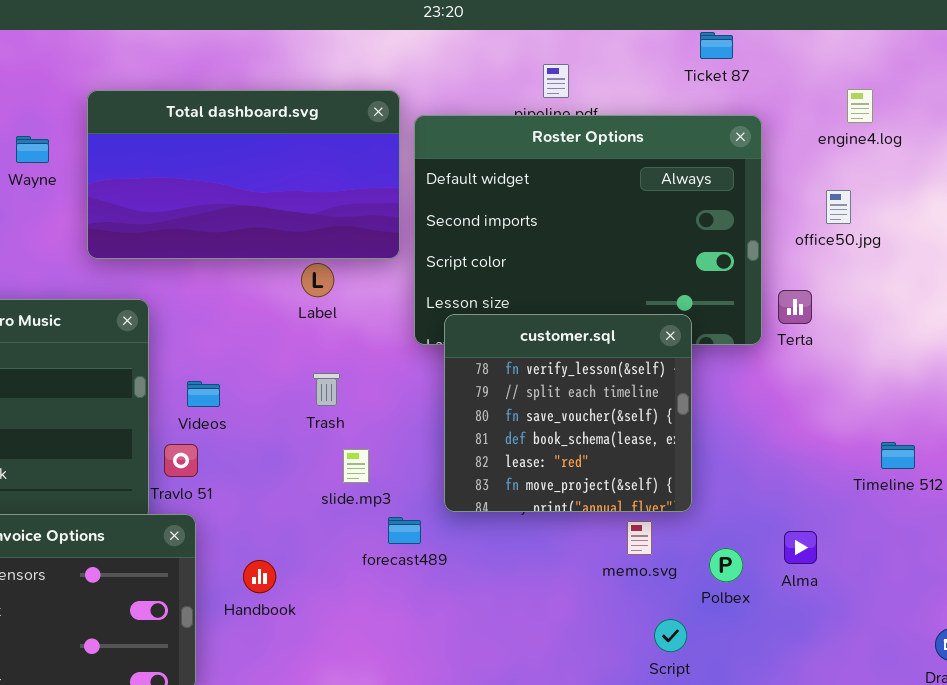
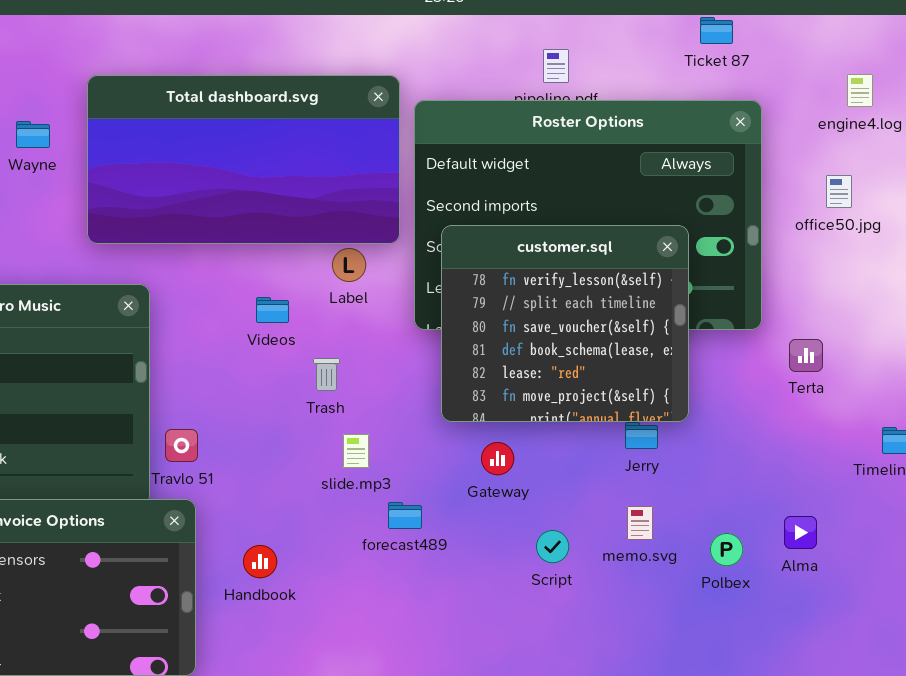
Label: [301,263,334,297] -> [332,248,366,282], moved
Terta: [778,290,812,324] -> [789,339,823,372], moved
customer.sql: [444,314,692,512] -> [441,225,689,422], moved
Videos: [187,381,220,407] -> [256,297,289,323], moved
Script: [654,619,687,652] -> [536,530,569,563], moved

